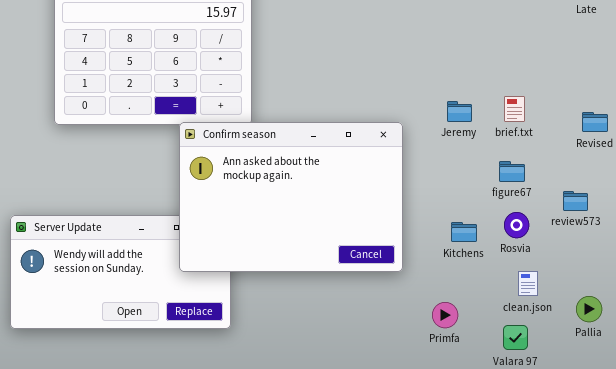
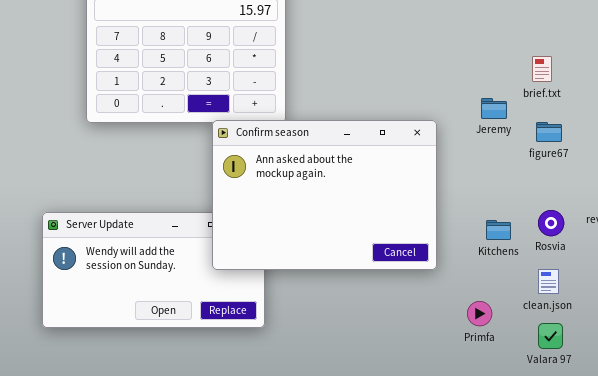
brief.txt: [504,96,525,122] -> [532,56,552,82], moved
figure67: [499,161,525,182] -> [536,122,562,142], moved
clean.json: [518,271,538,296] -> [538,269,559,294], moved

